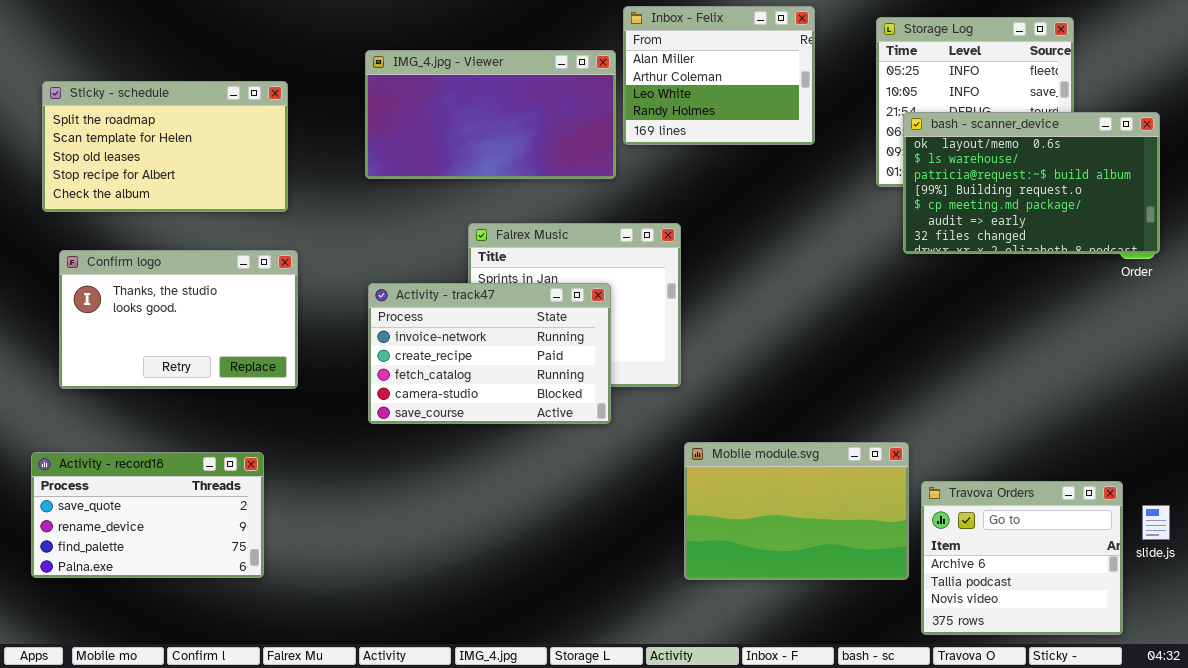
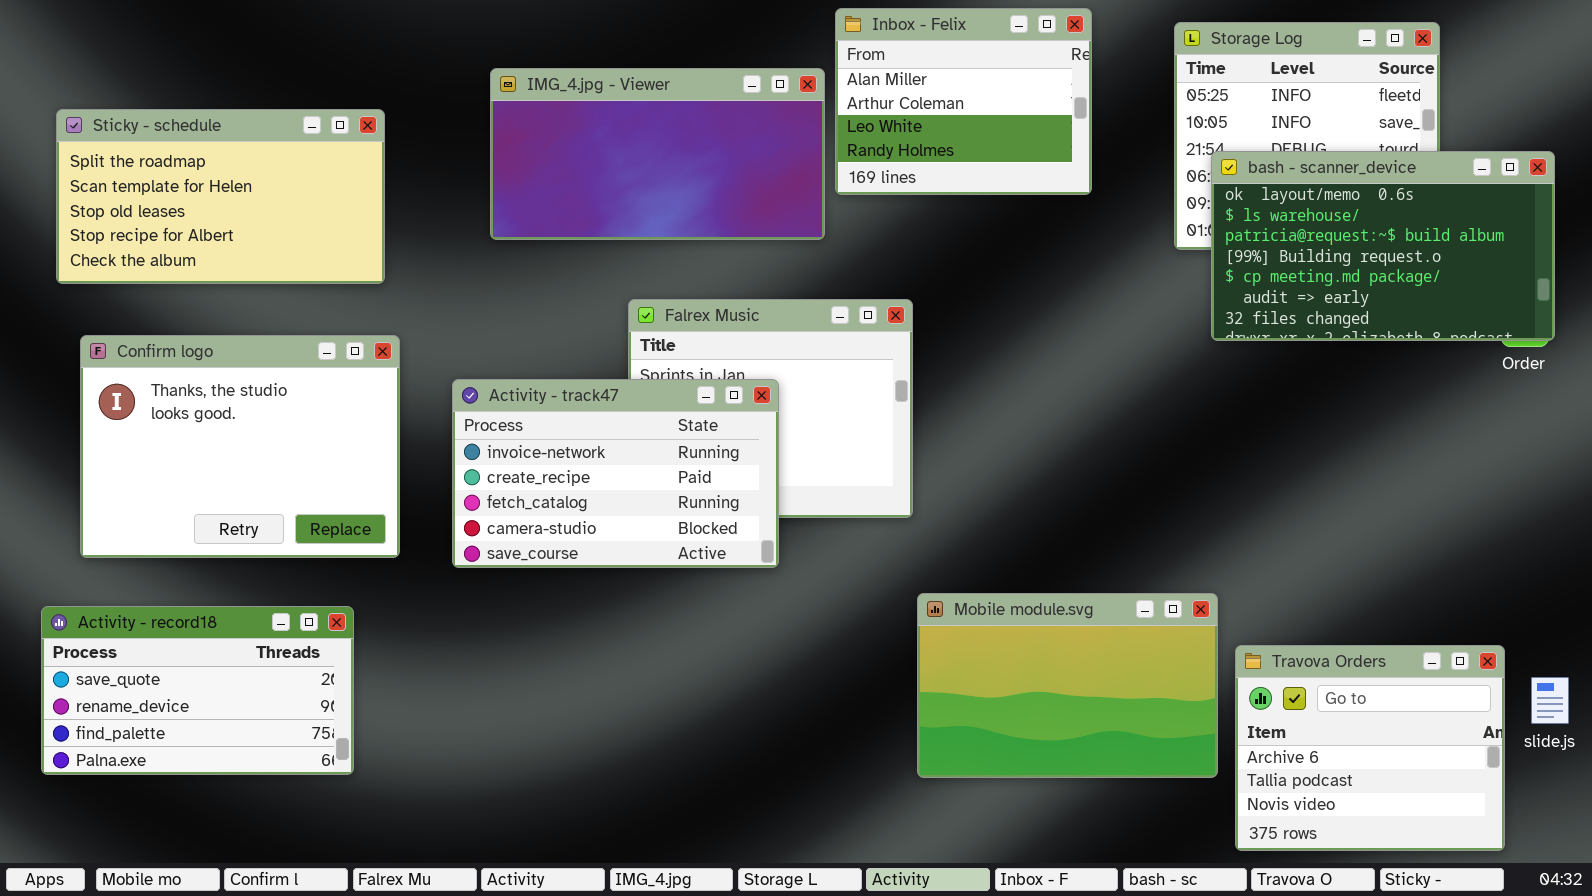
Confirm logo: [59,250,298,389] -> [80,335,400,558], resized
Activity - track47: [368,283,611,424] -> [452,379,779,568], moved

